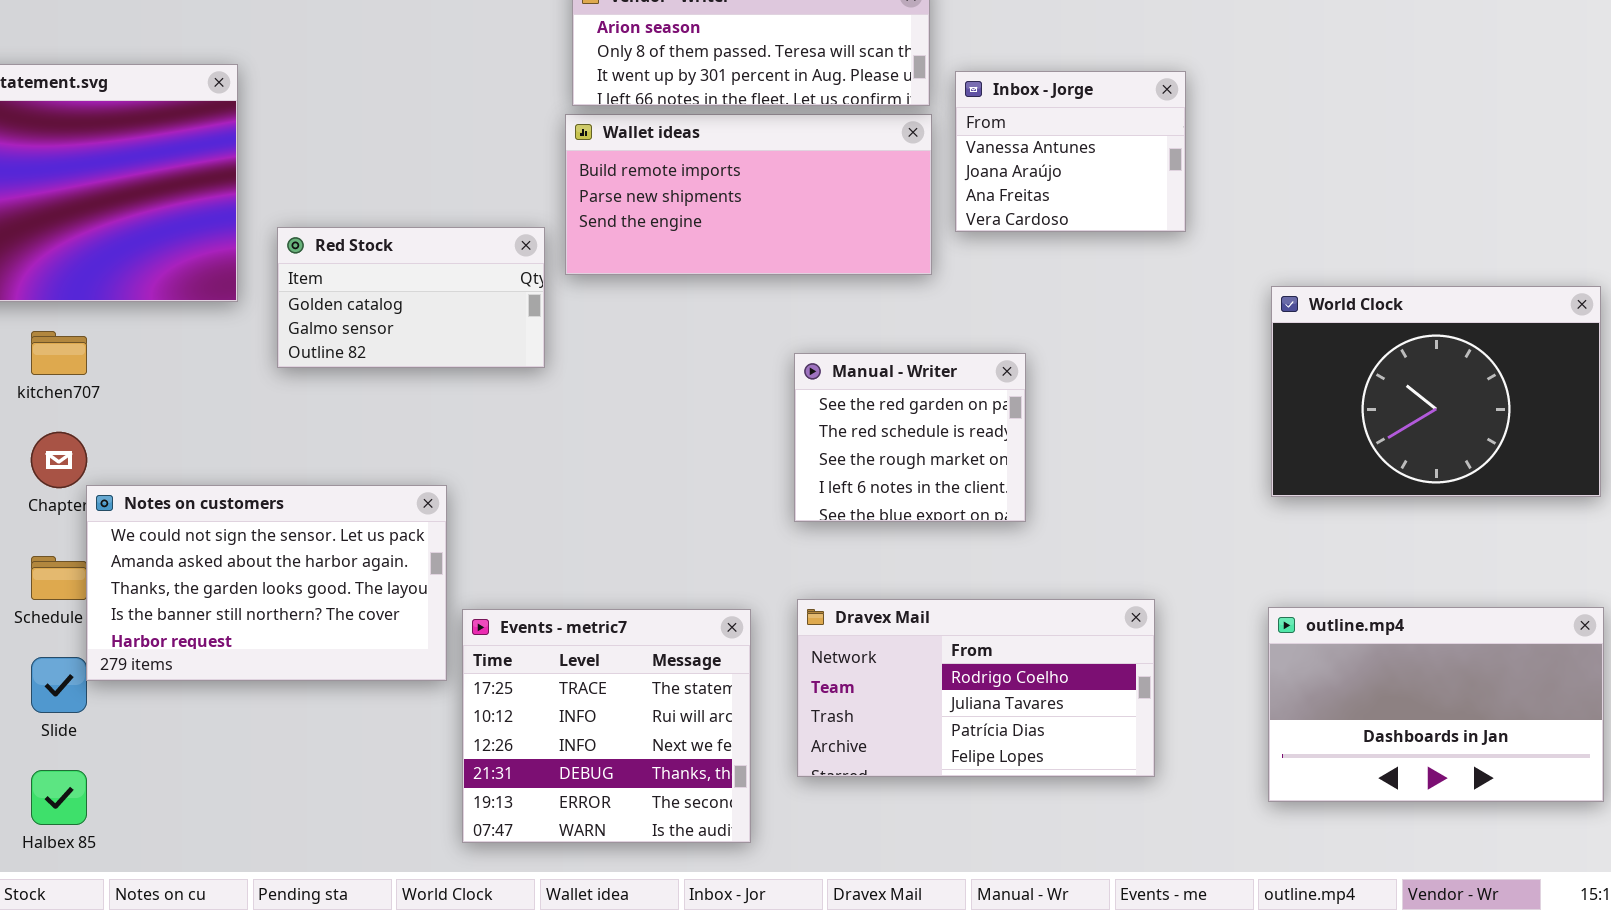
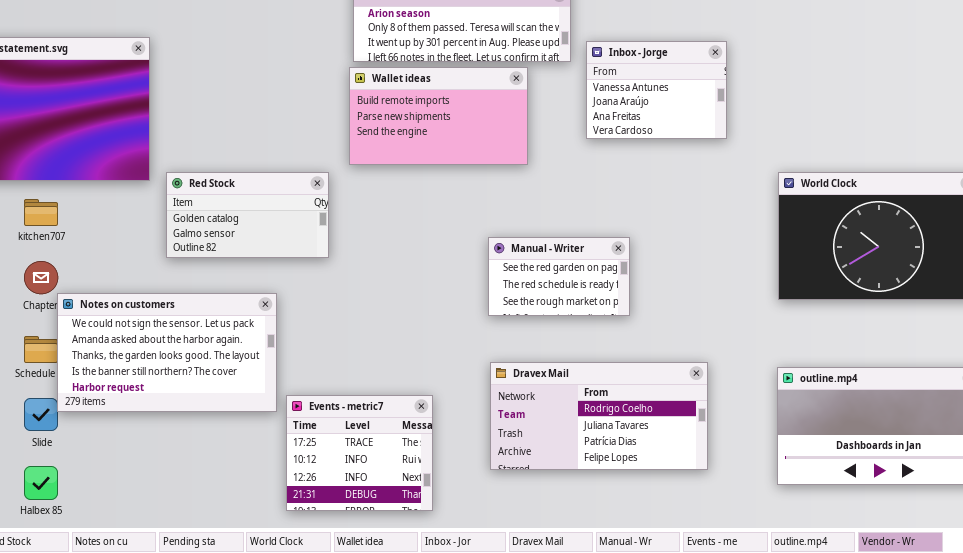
Wallet ideas: [565,114,932,275] -> [349,67,528,165], resized
Red Stock: [277,227,545,368] -> [166,172,329,258], moved
Manual - Writer: [794,353,1026,522] -> [488,237,630,316], resized
Events - metric7: [462,609,751,843] -> [286,395,433,511], resized

